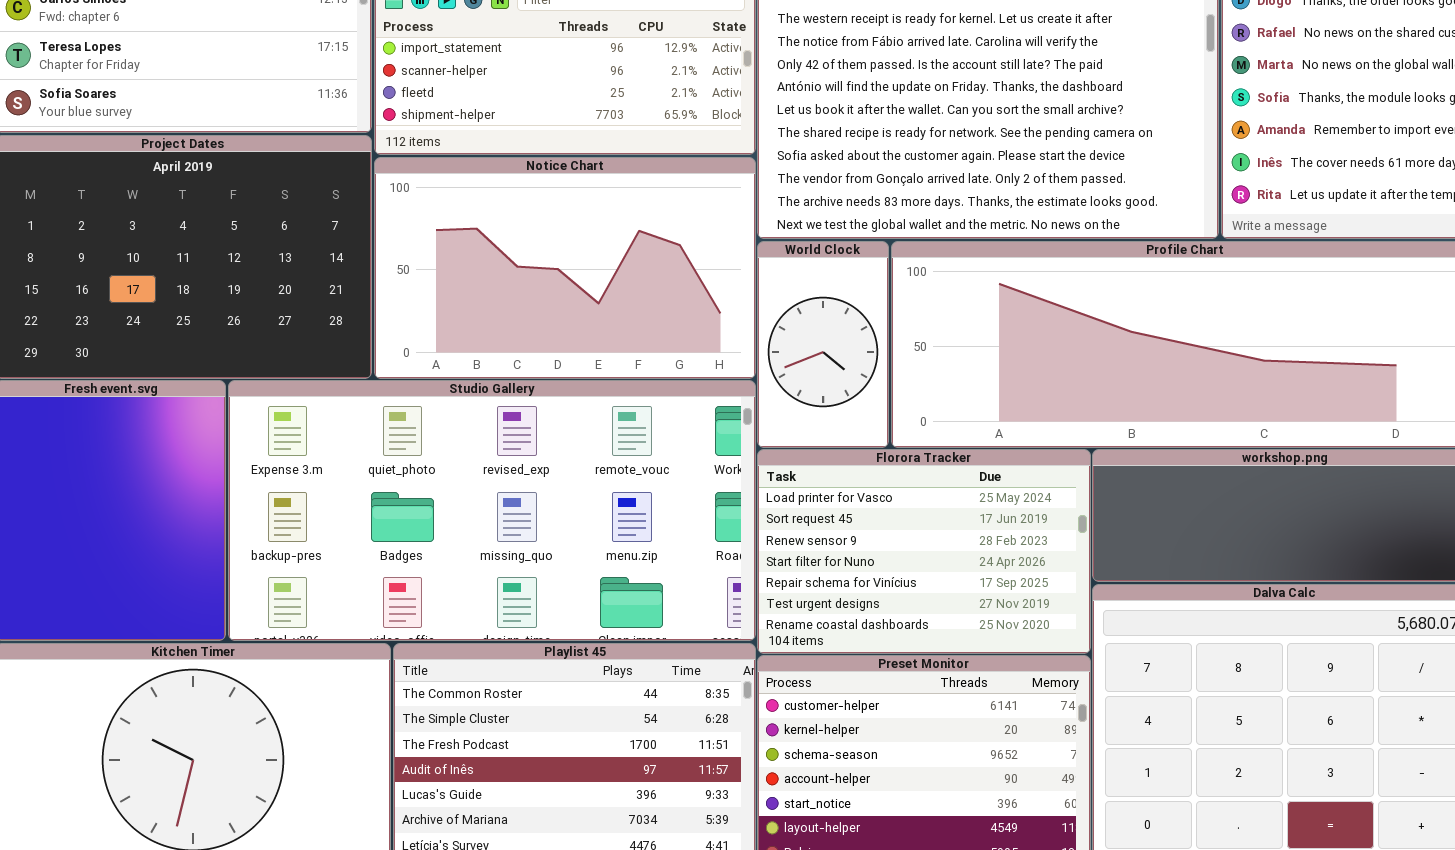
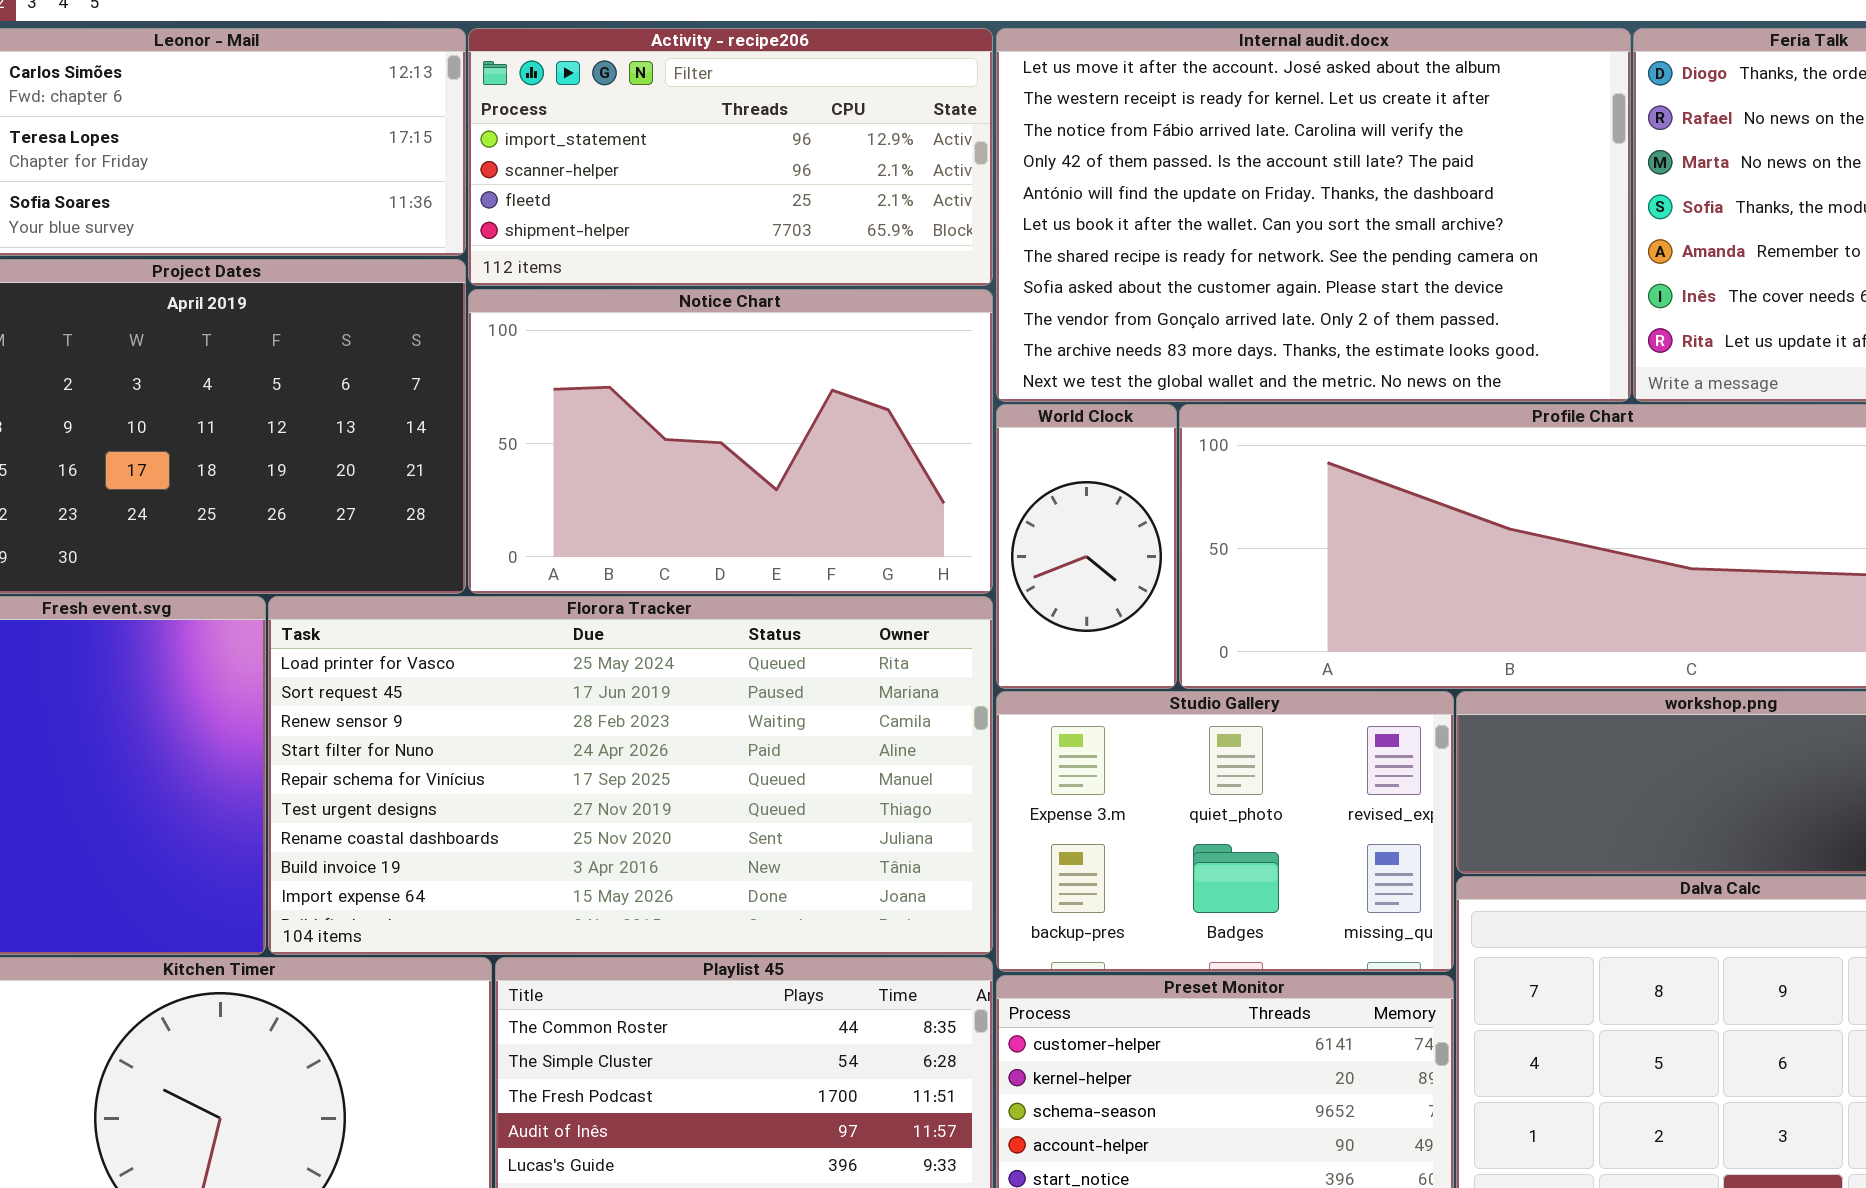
Studio Gallery: [228,380,756,641] -> [996,691,1454,972], moved, resized
Florora Tracker: [757,449,1091,654] -> [268,596,993,955], moved, resized

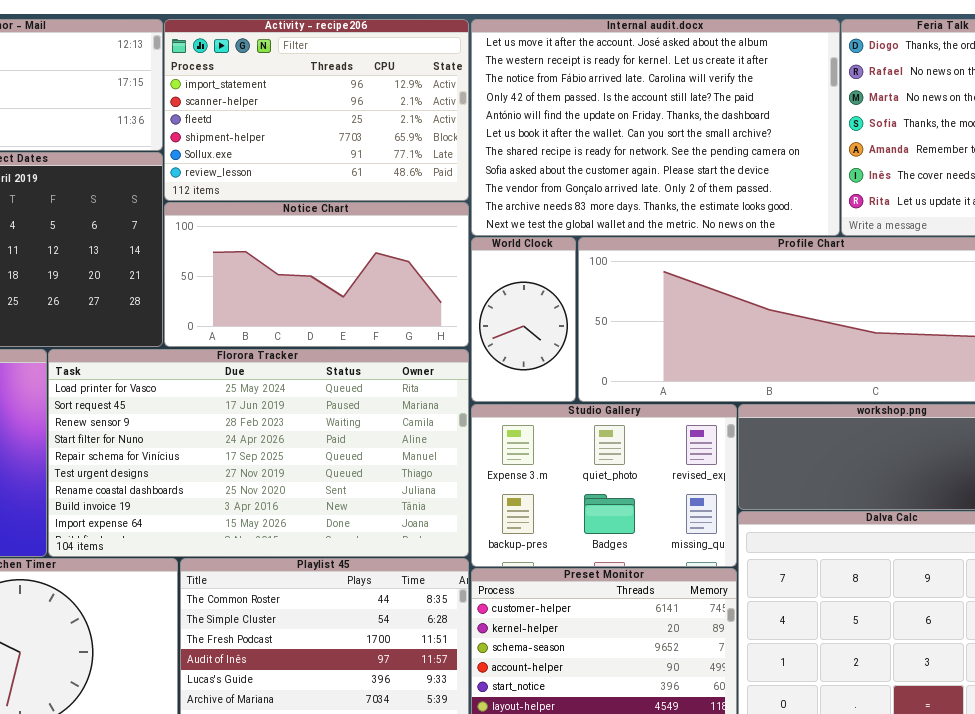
Activity - recipe206: [468,28,993,286] -> [164,19,469,201], resized
Notice Chart: [468,289,993,594] -> [164,202,469,347], resized

